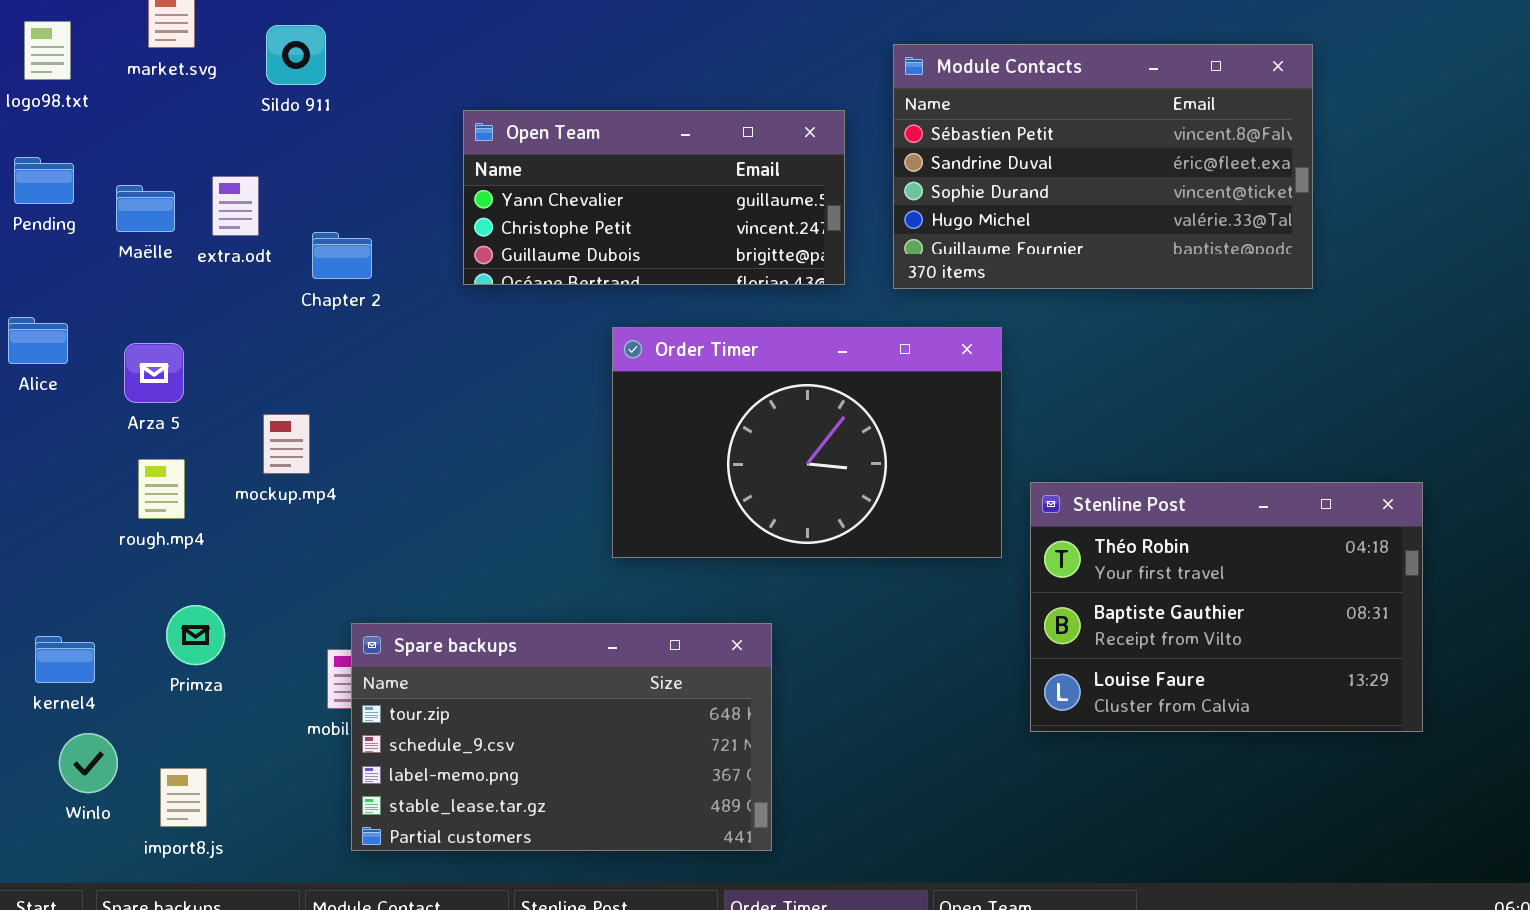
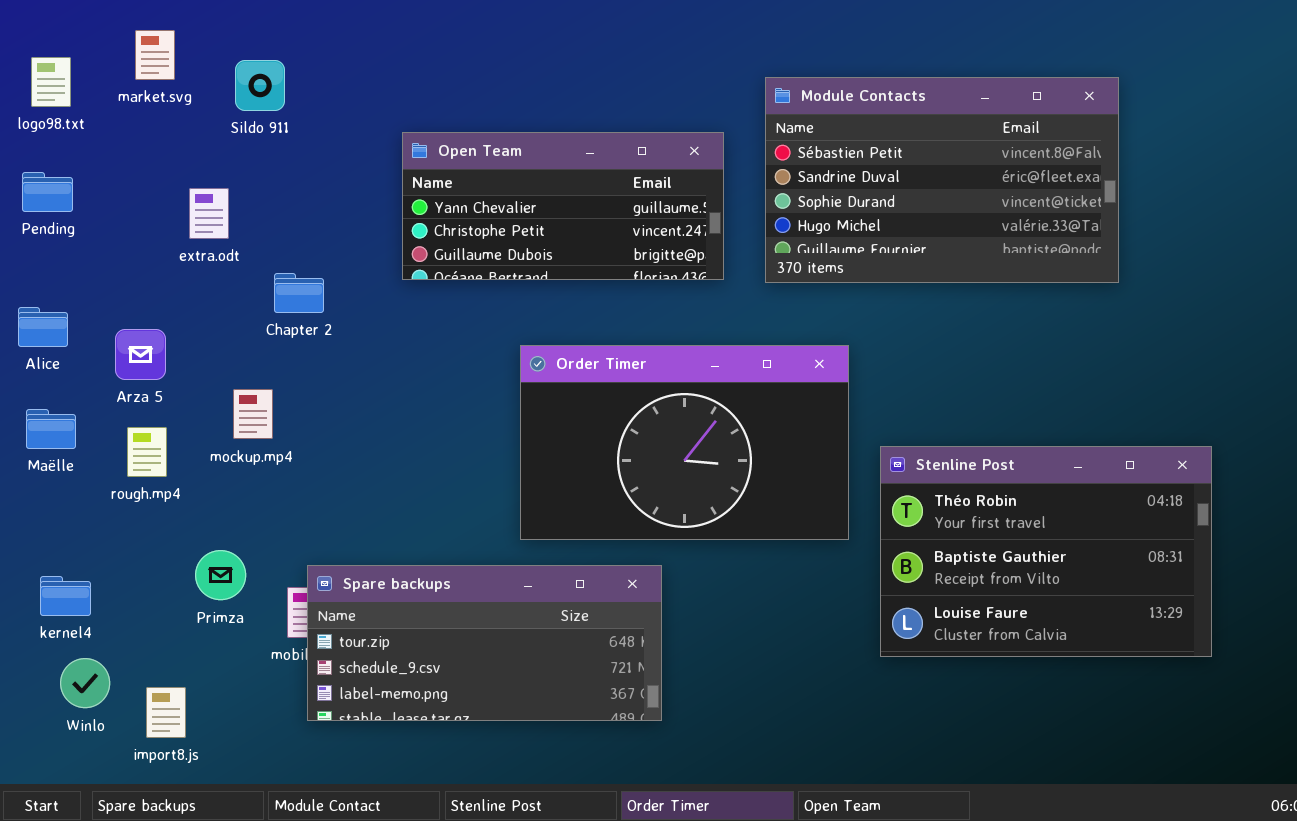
Maëlle: [116,185,175,232] -> [26,409,76,449], moved
Chapter 2: [312,232,372,279] -> [274,273,324,313], moved
Order Timer: [612,327,1002,558] -> [520,345,849,540], moved
Primza: [166,605,225,665] -> [195,550,246,600], moved
Spare backups: [351,623,772,851] -> [307,565,662,721], resized

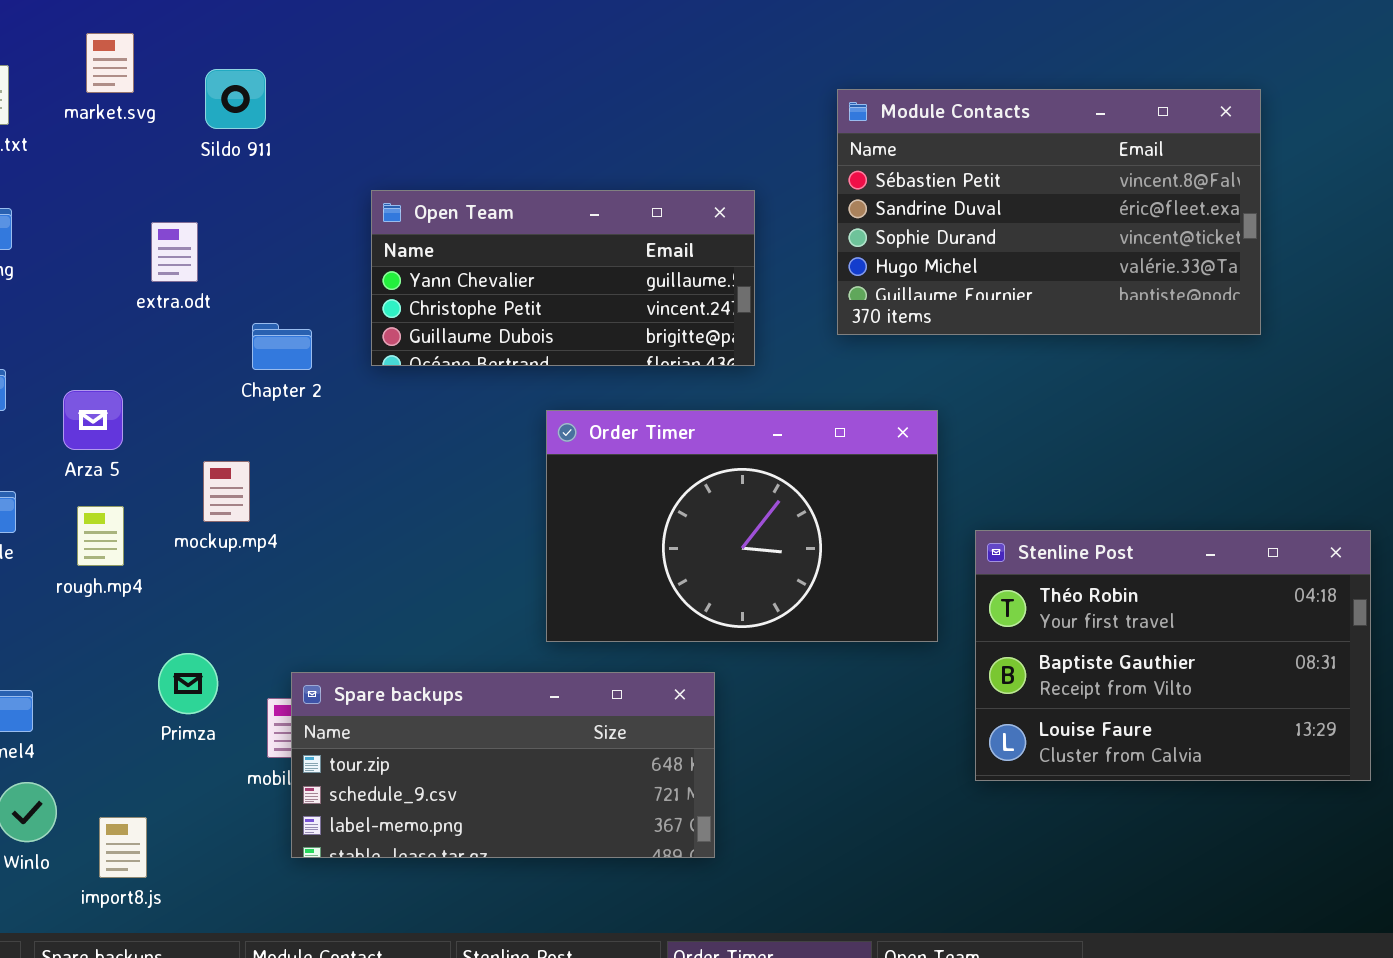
Open Team: [402,132,724,280] -> [371,190,755,366], moved

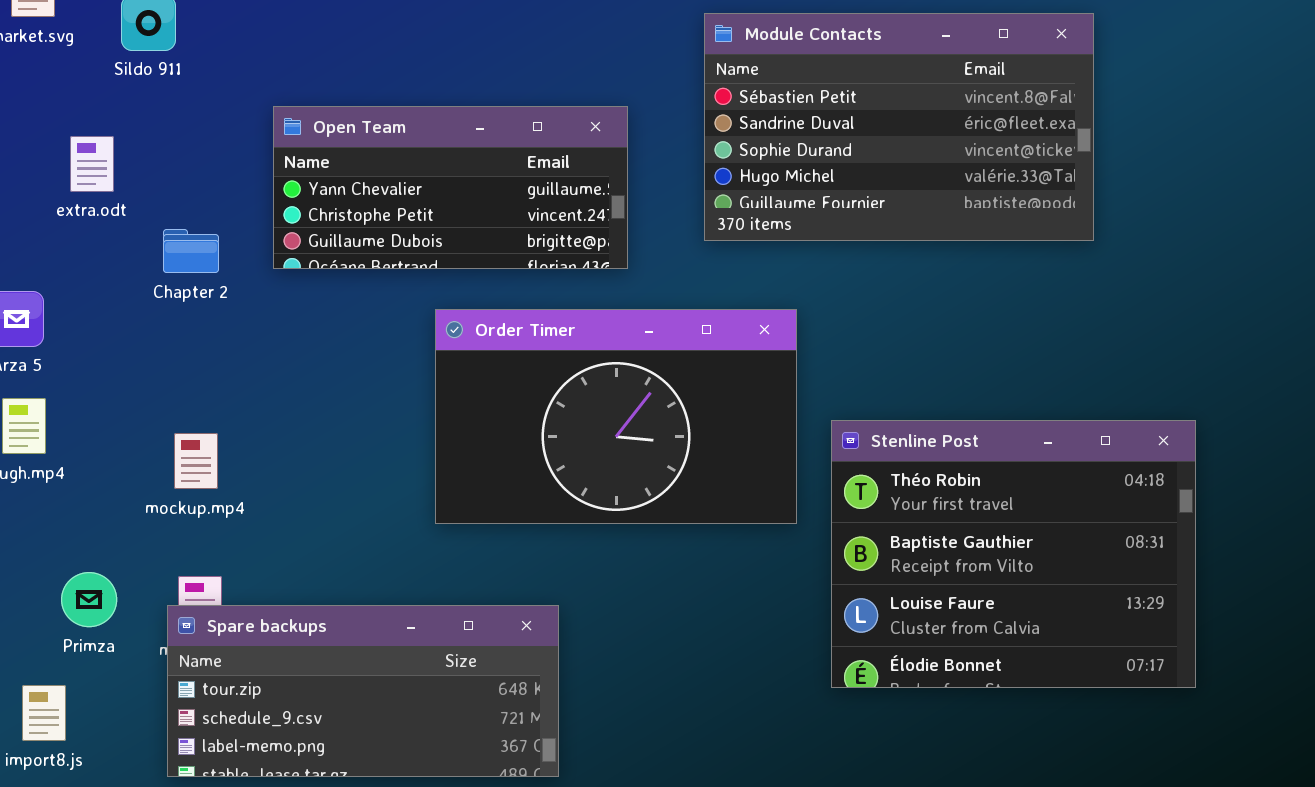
mockup.mp4: [203,461,250,522] -> [174,433,218,489], moved
Stenline Post: [975,530,1371,781] -> [831,420,1196,688], resized
Primza: [158,653,218,714] -> [61,572,117,627], moved
Spare backups: [291,672,715,858] -> [167,605,559,777], moved

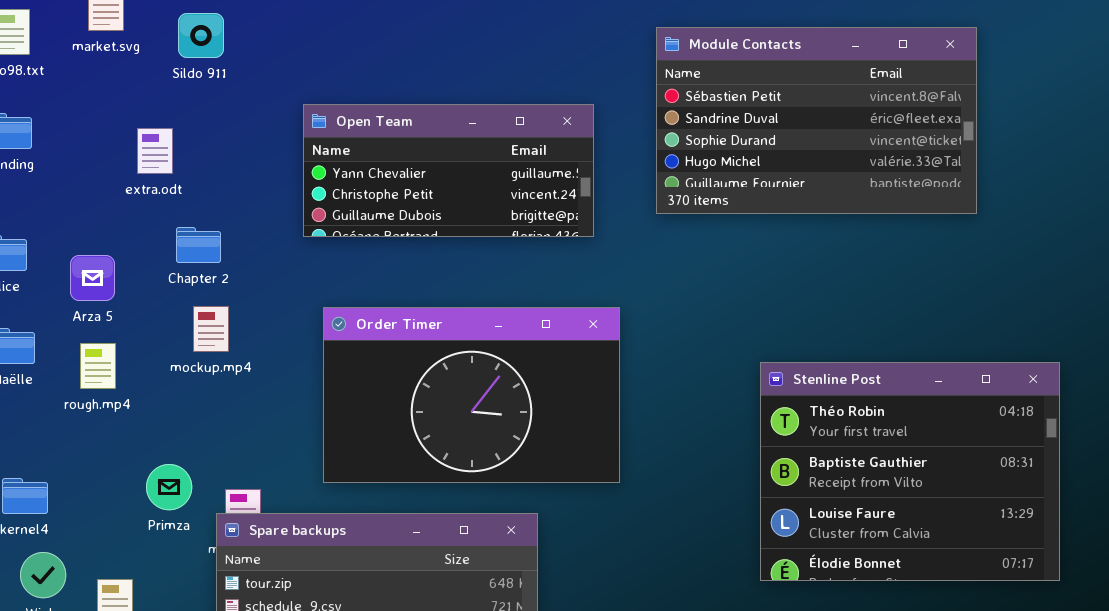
Chapter 2: [163,229,219,273] -> [176,227,221,263], moved
Order Timer: [435,309,797,524] -> [323,307,620,483], moved
mockup.mp4: [174,433,218,489] -> [193,306,229,352], moved
Primza: [61,572,117,627] -> [146,464,192,510], moved

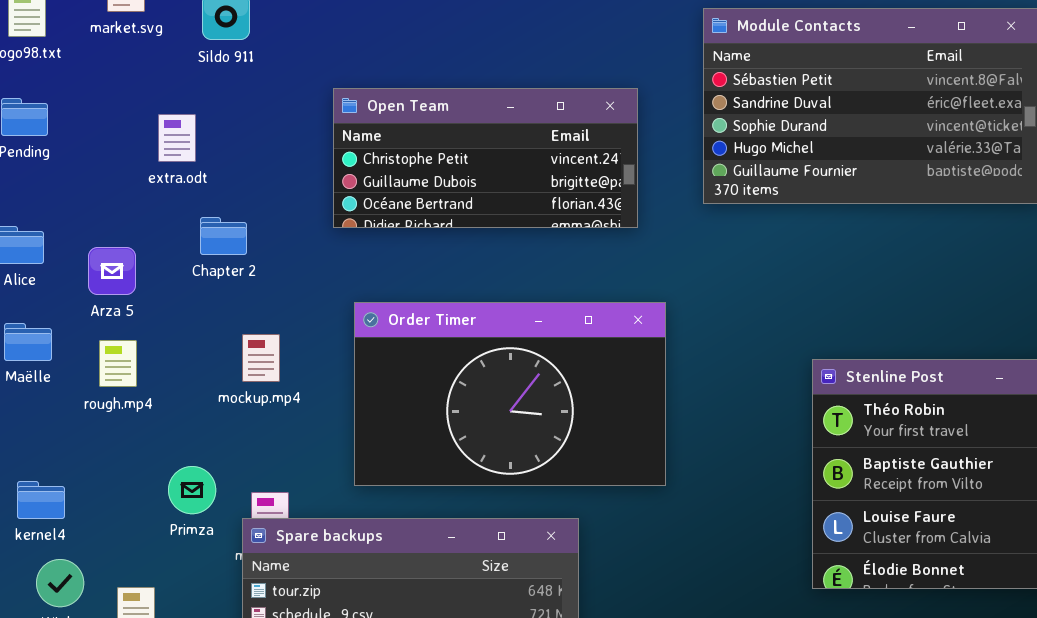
Open Team: [303,104,594,237] -> [333,88,638,228], scrolled down 1 row
mockup.mp4: [193,306,229,352] -> [242,334,280,382], moved

